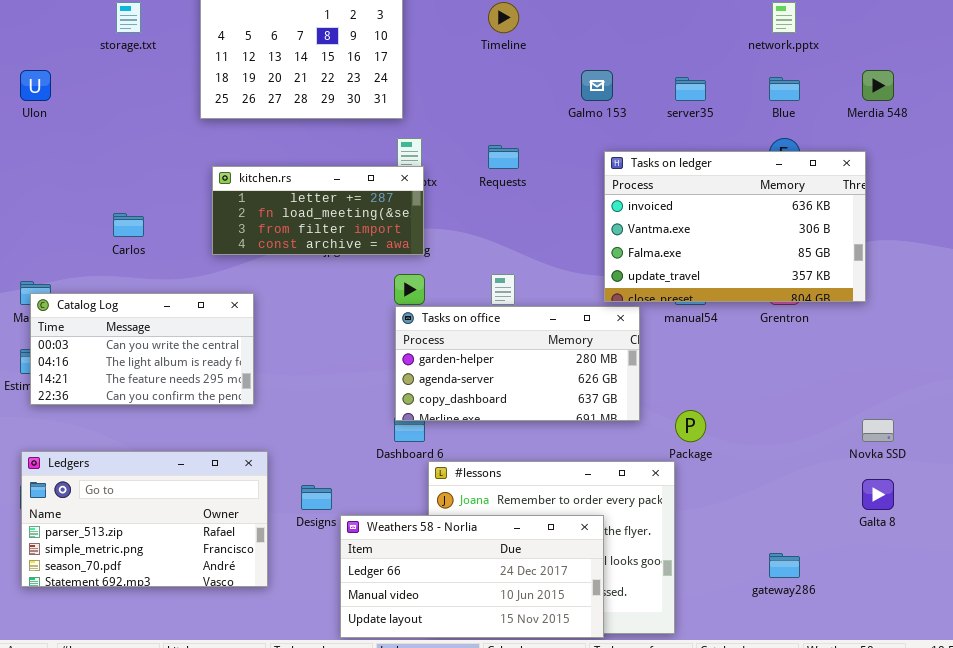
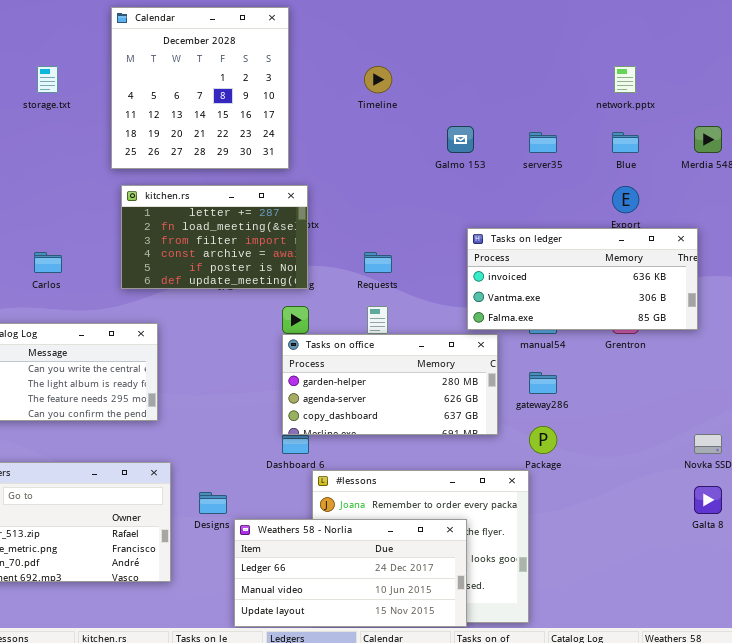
Requests: [488,145,519,169] -> [364,252,392,273], moved
Tasks on ledger: [604,151,866,302] -> [467,228,698,330], resized
kitchen.rs: [212,166,424,255] -> [121,185,308,289], resized
gateway286: [769,553,800,578] -> [529,372,557,394], moved

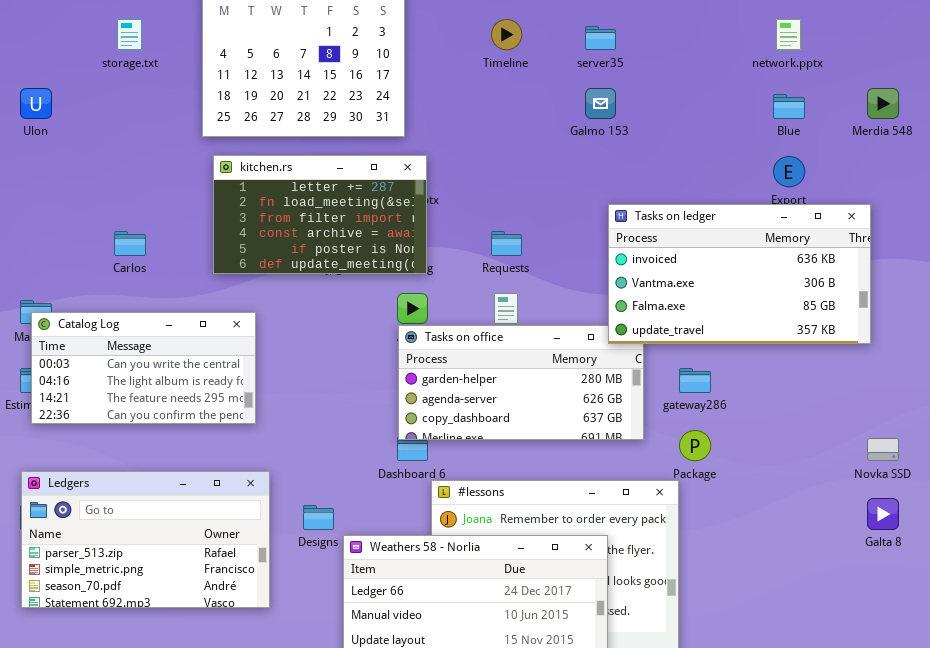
server35: [529,132,557,153] -> [585,26,616,50], moved
Tasks on ledger: [467,228,698,330] -> [608,204,871,344], resized

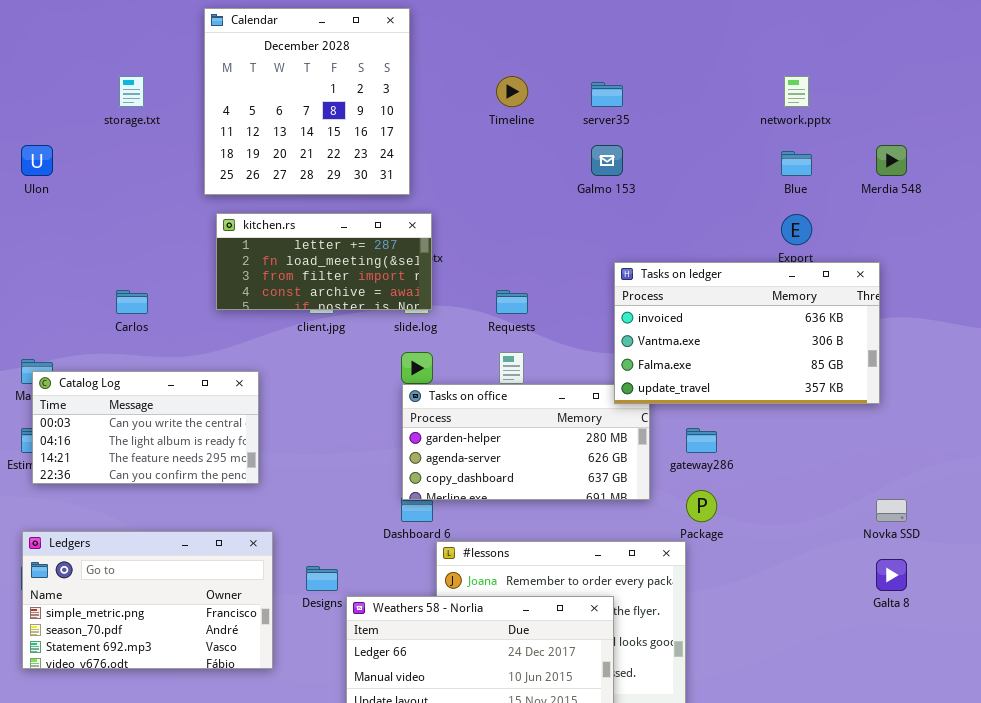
kitchen.rs: [213,155,427,274] -> [216,213,432,310], resized
Ledgers: [21,471,270,608] -> [22,531,273,669], scrolled down 1 row

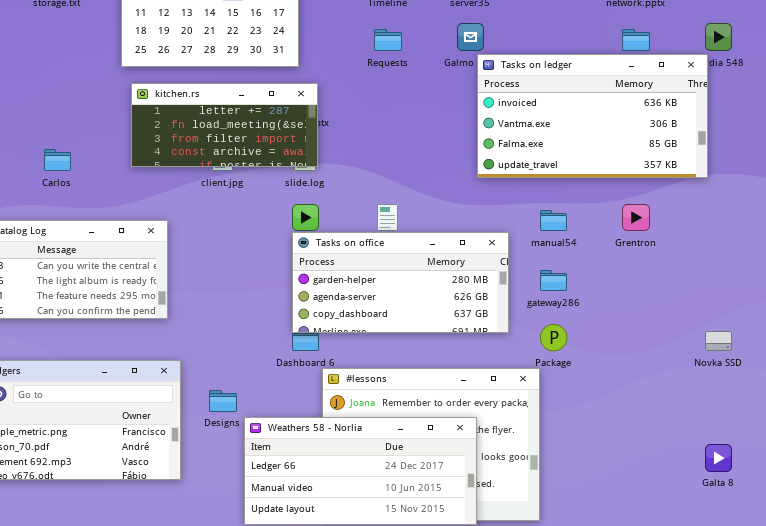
Tasks on ledger: [614,262,880,404] -> [477,54,708,178], moved
Requests: [496,290,528,314] -> [374,29,402,51], moved
Galta 8: [876,559,907,591] -> [705,444,732,472], moved

